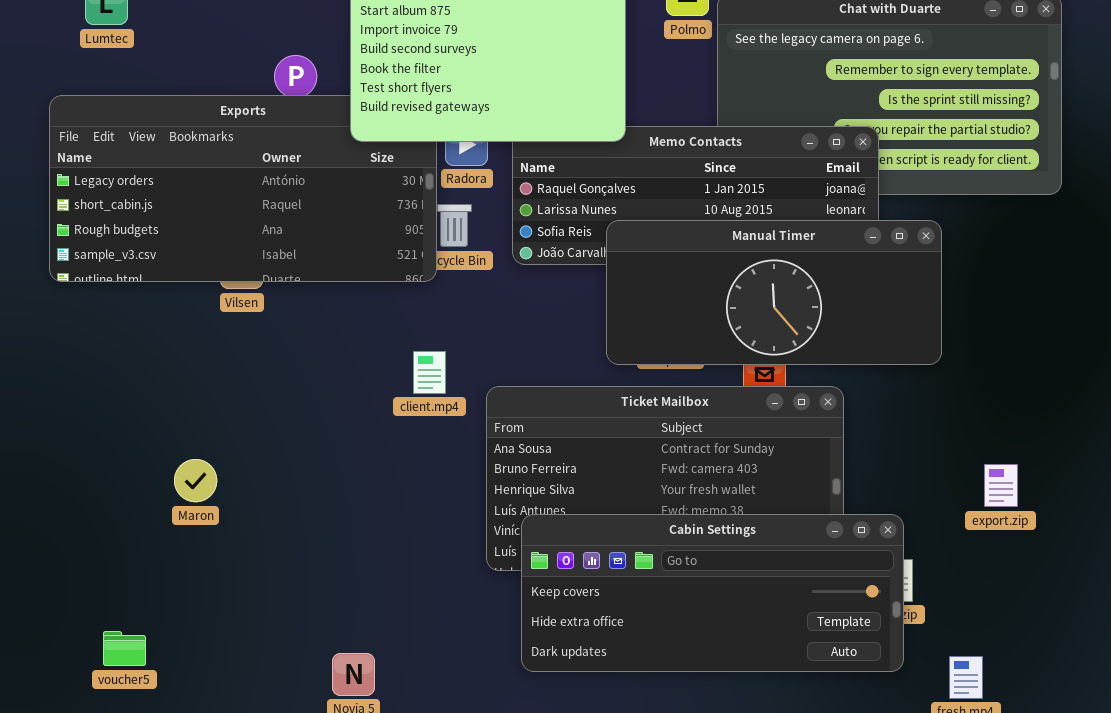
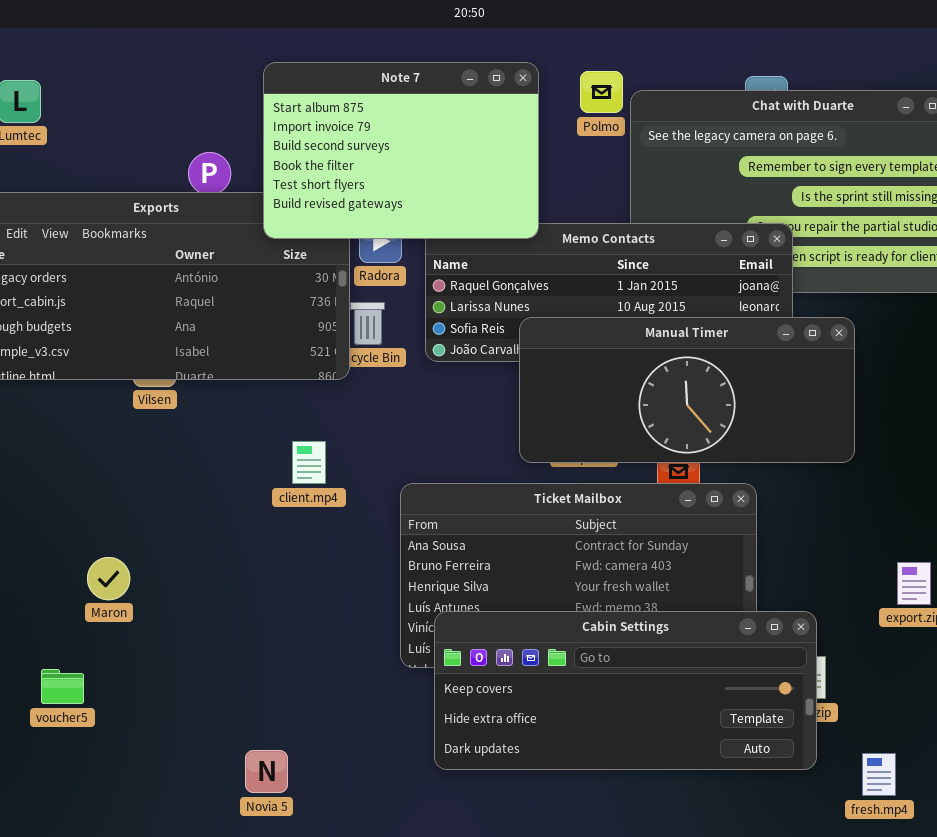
client.mp4: [413,351,446,394] -> [292,441,326,484], moved
voucher5: [103,631,146,666] -> [41,669,84,704], moved

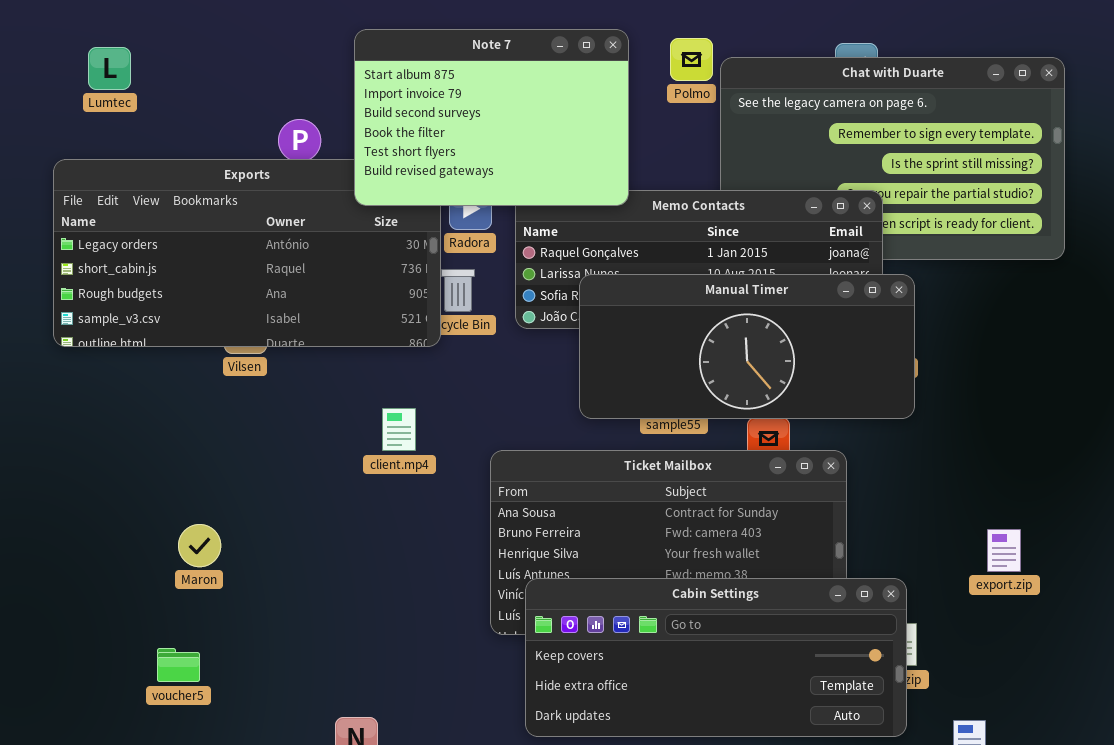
Manual Timer: [519,317,855,463] -> [579,274,915,419], moved
voucher5: [41,669,84,704] -> [157,648,200,682], moved

